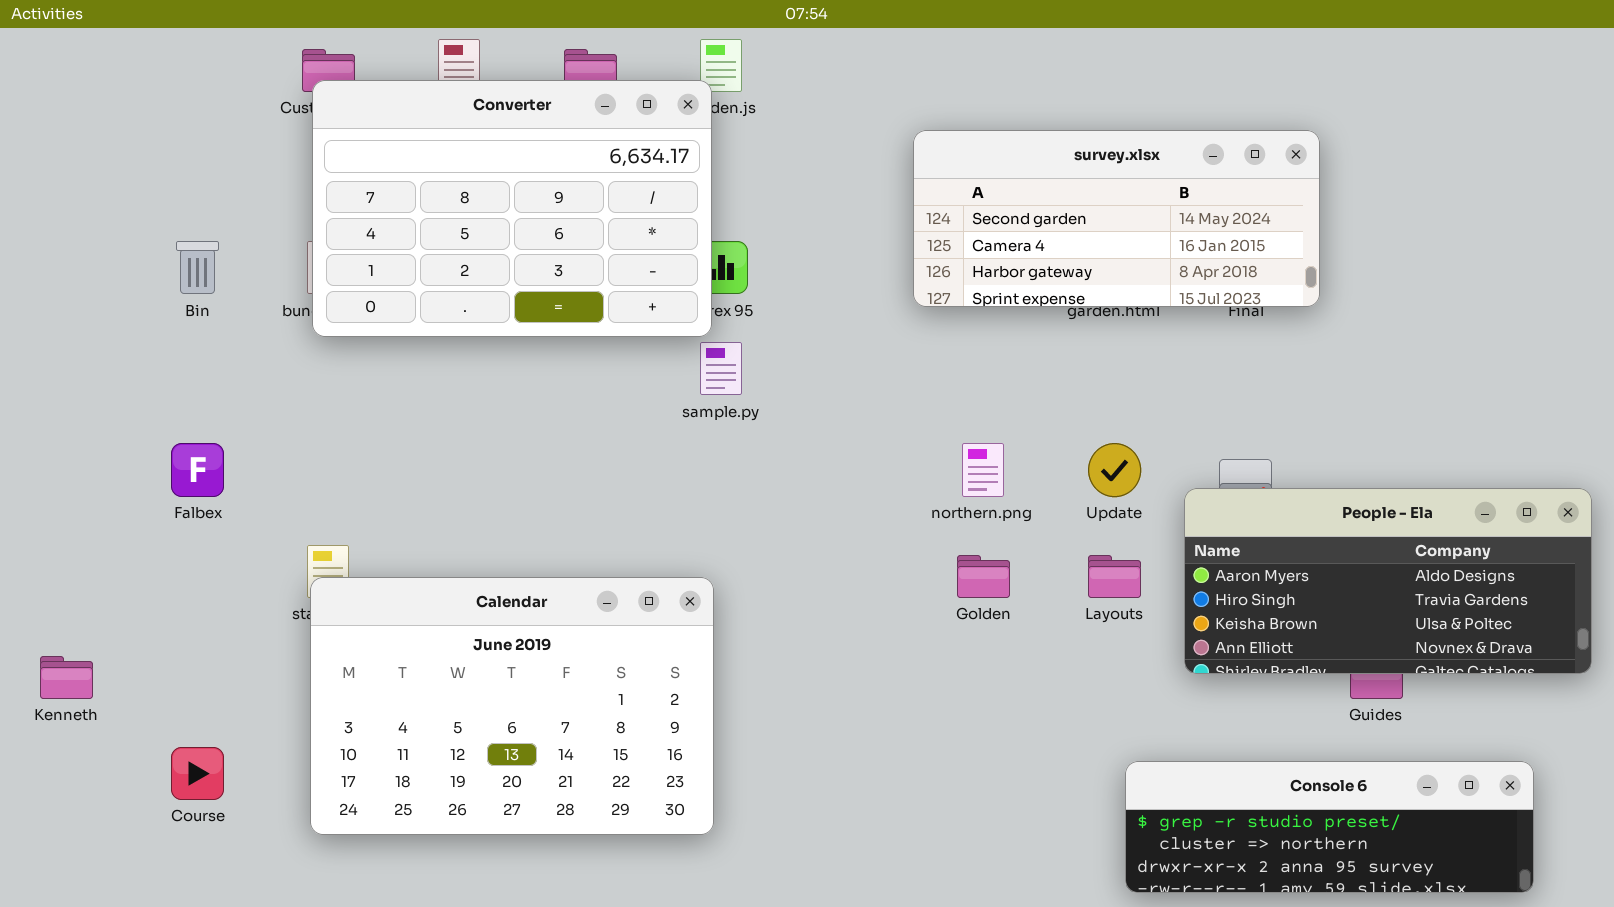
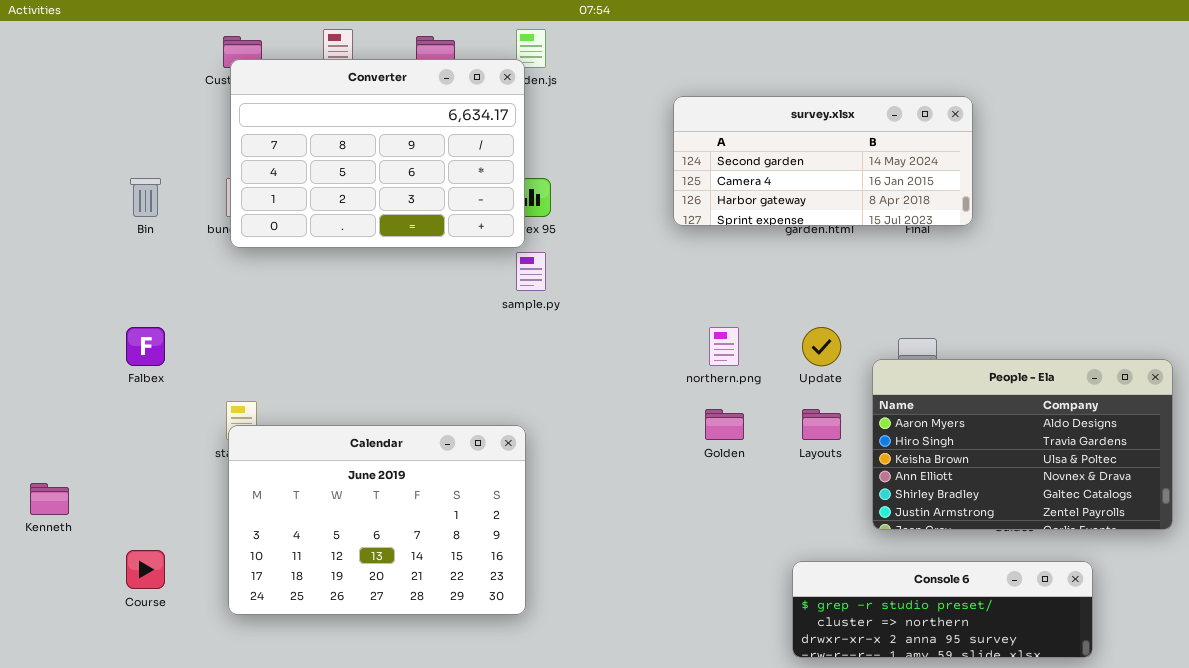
People - Ela: [1184,488,1592,674] -> [872,359,1173,530], resized
Console 6: [1125,761,1534,893] -> [792,561,1093,658], moved

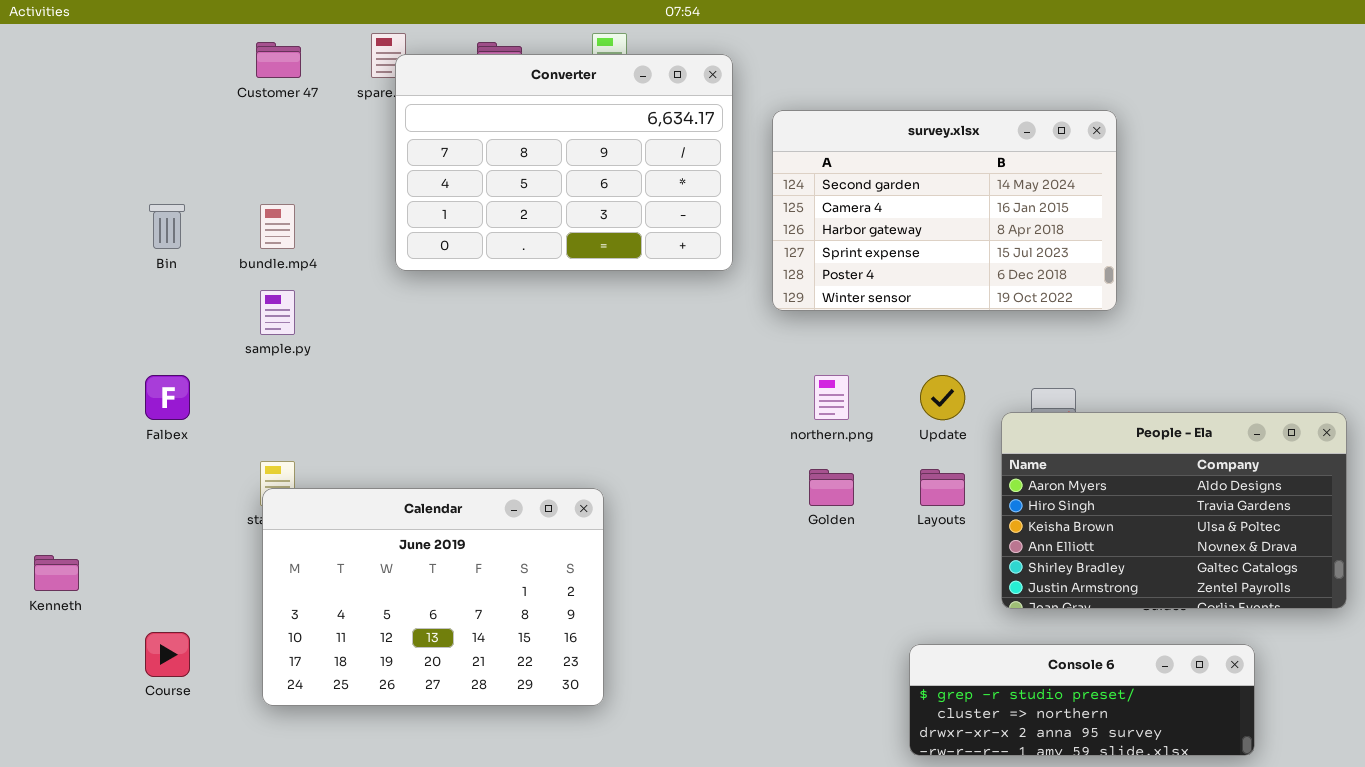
Converter: [230,59,525,248] -> [395,54,733,271], moved
survey.xlsx: [673,96,973,226] -> [772,110,1117,311], resized
sample.py: [516,252,546,291] -> [260,290,295,335], moved

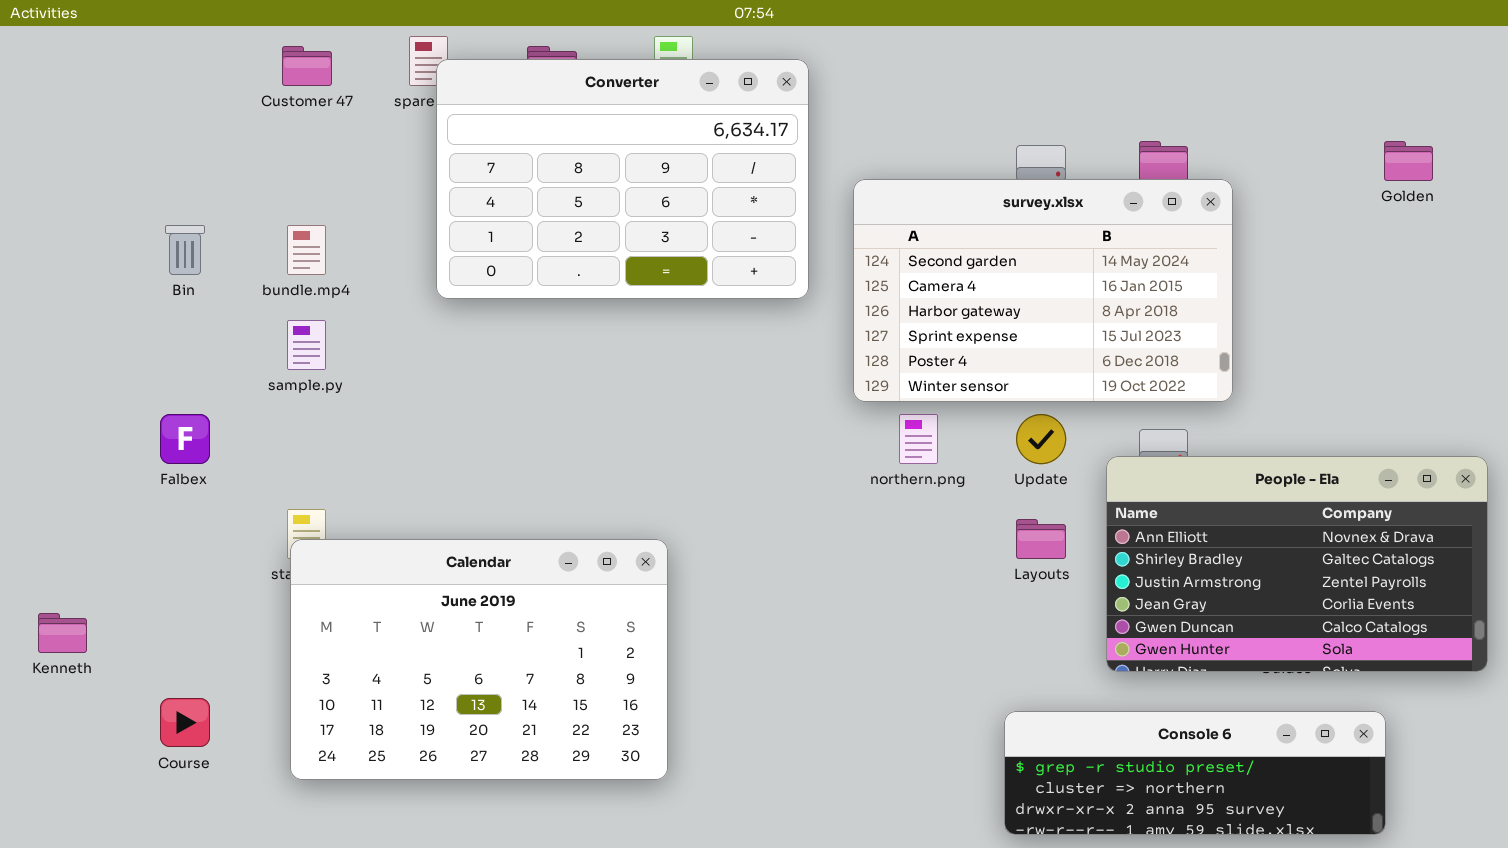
survey.xlsx: [772,110,1117,311] -> [853,179,1233,402], moved
People - Ela: [1001,412,1347,609] -> [1106,456,1488,672], scrolled down 3 rows
Golden: [809,469,854,506] -> [1384,141,1433,181], moved

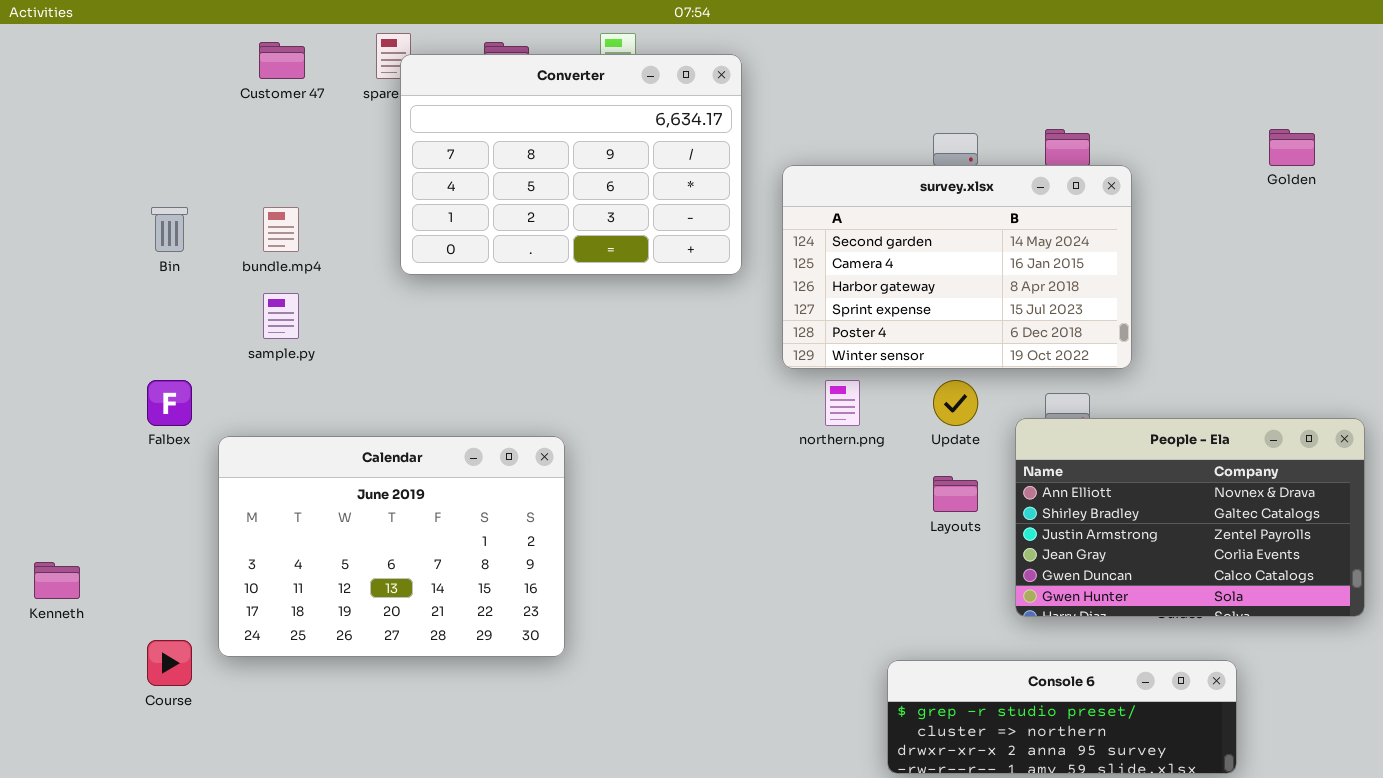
Calendar: [290,539,668,780] -> [218,436,565,657], moved
Console 6: [1004,711,1386,835] -> [887,660,1237,774], moved

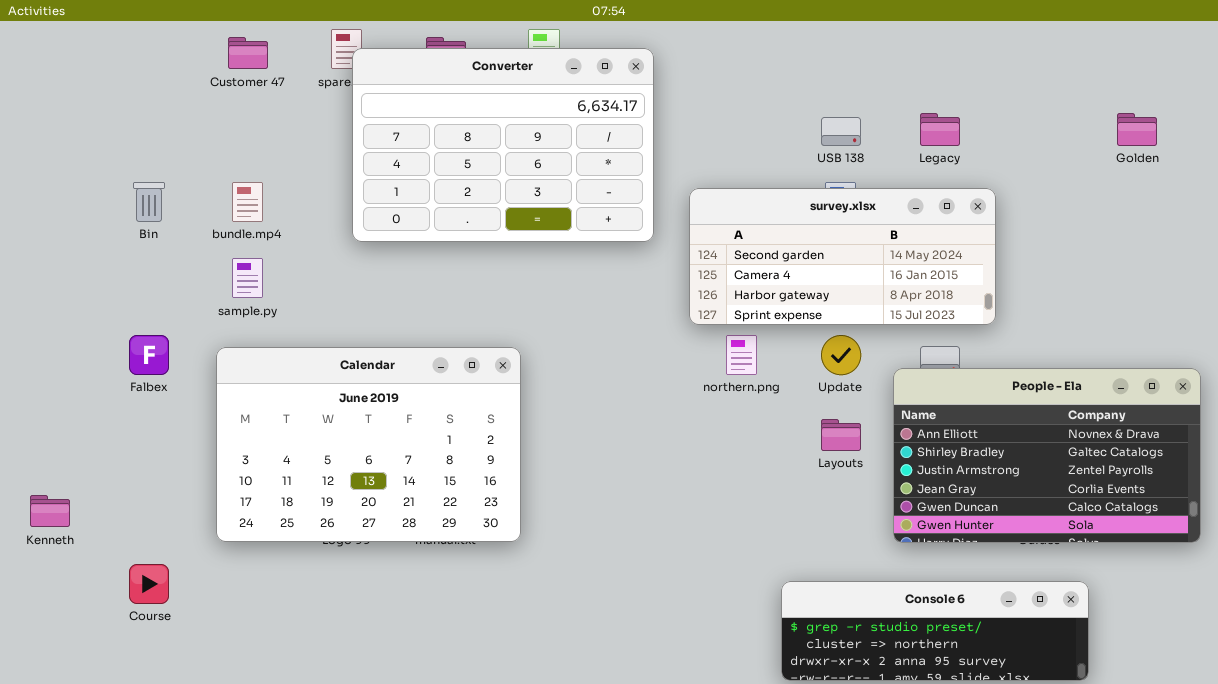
survey.xlsx: [782,165,1132,369] -> [689,188,996,325], resized
Calendar: [218,436,565,657] -> [216,347,521,542], moved

